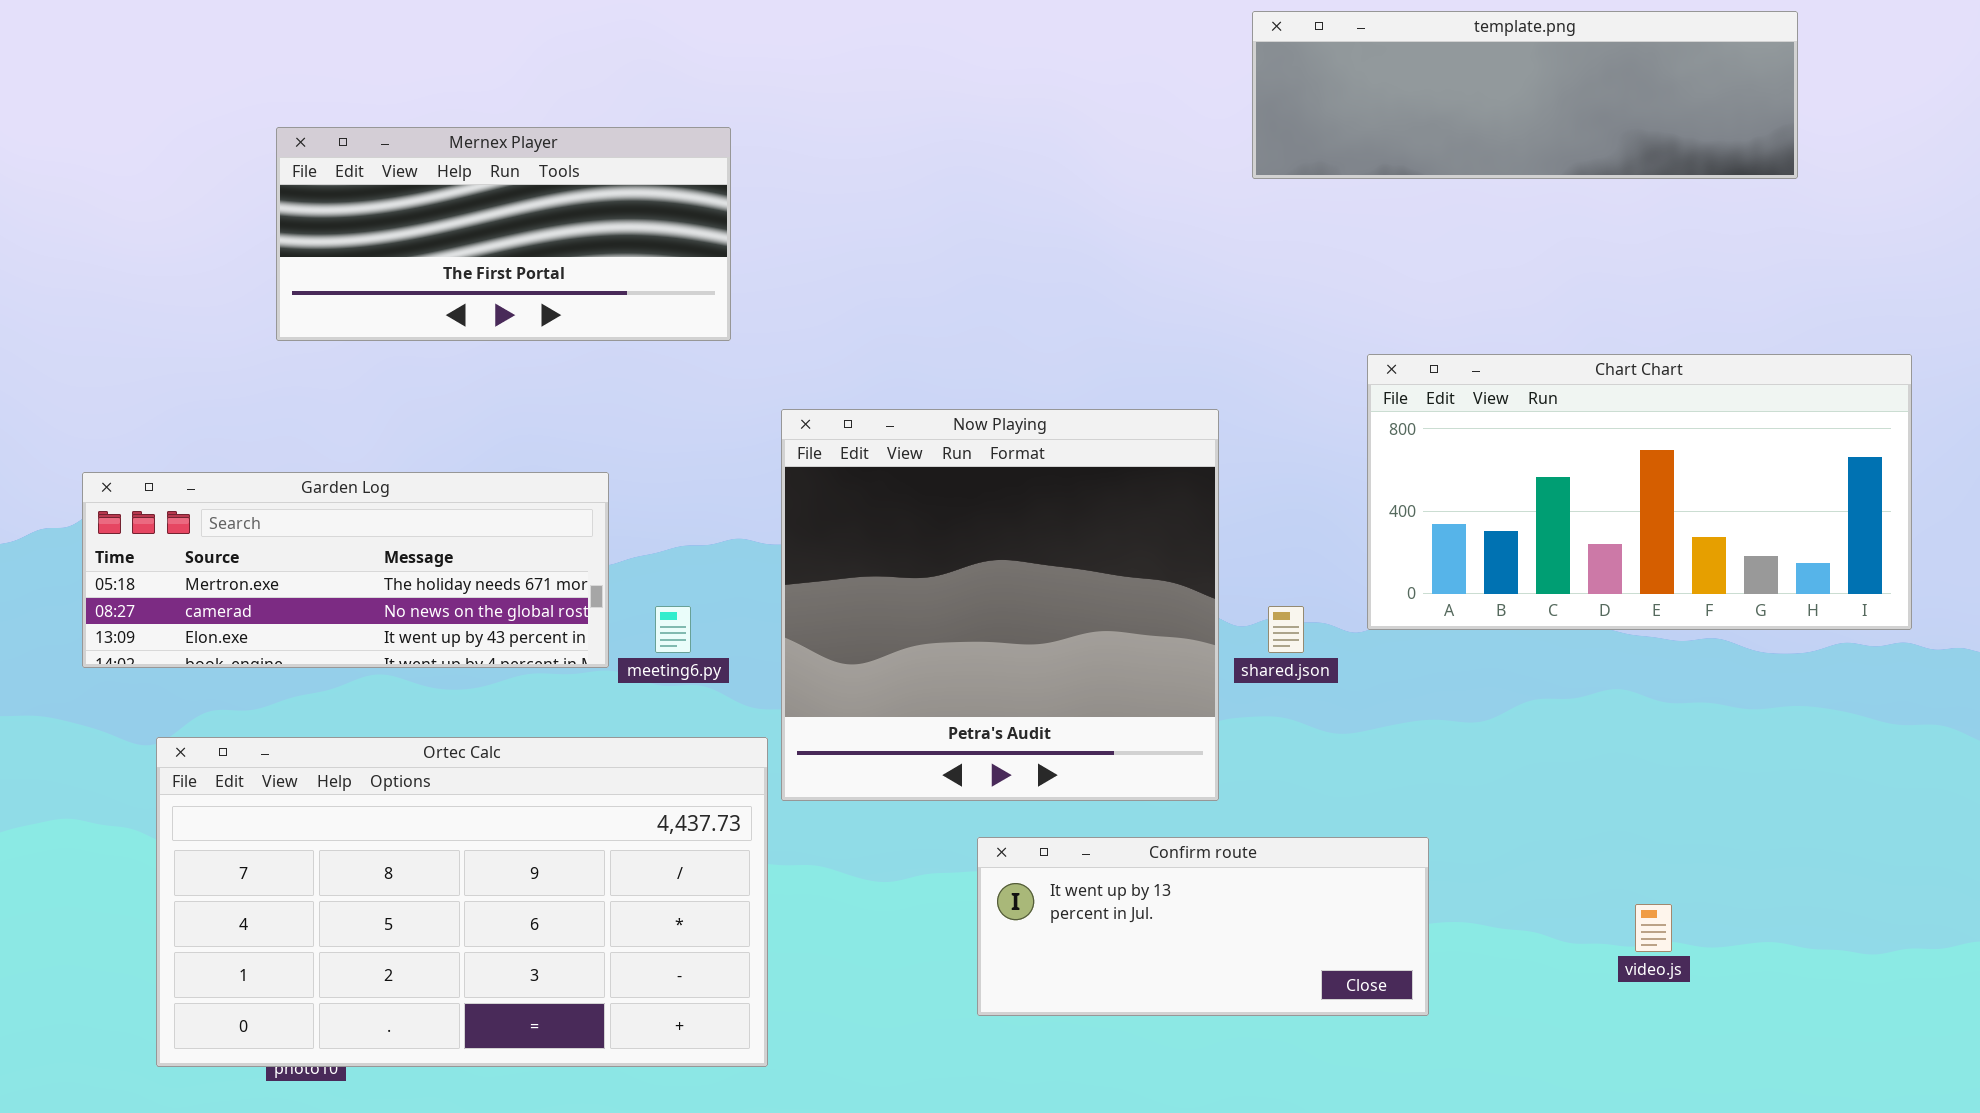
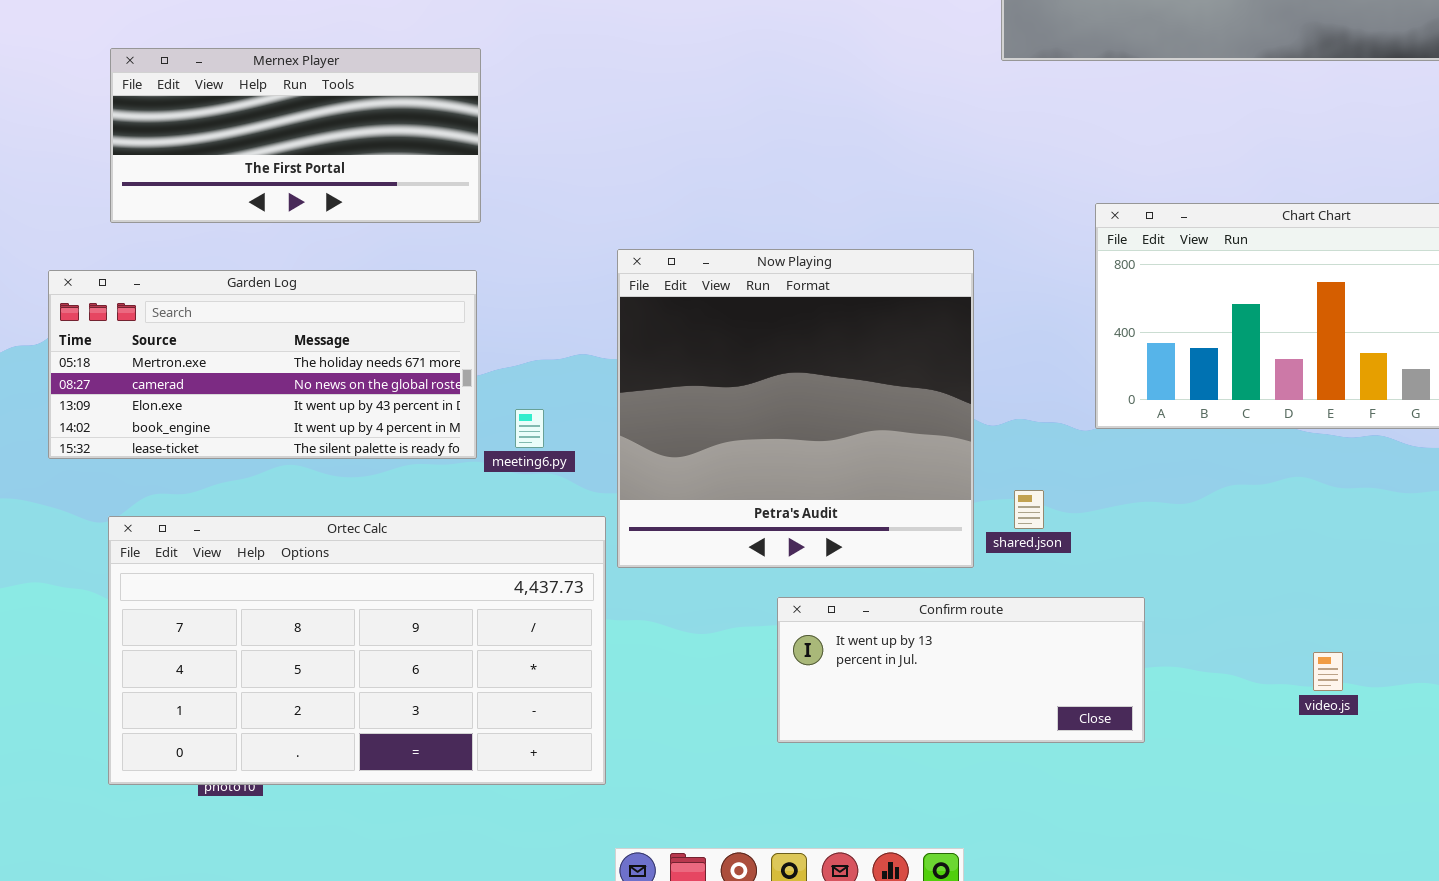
Mernex Player: [276,127,731,341] -> [110,48,481,223], moved
Garden Log: [82,472,609,668] -> [48,270,477,459], resized
shared.json: [1268,606,1304,653] -> [1014,490,1044,529], moved

